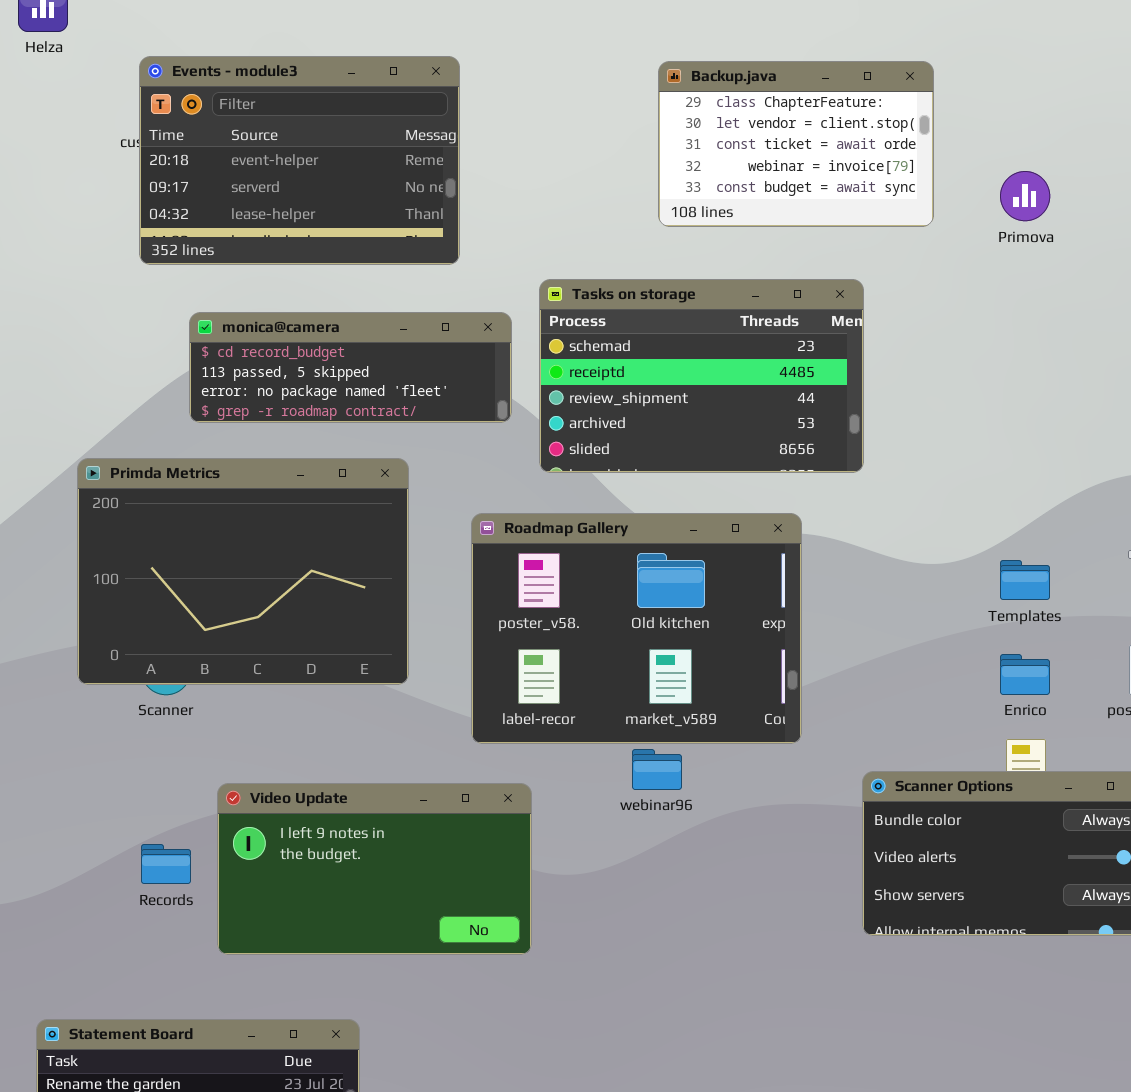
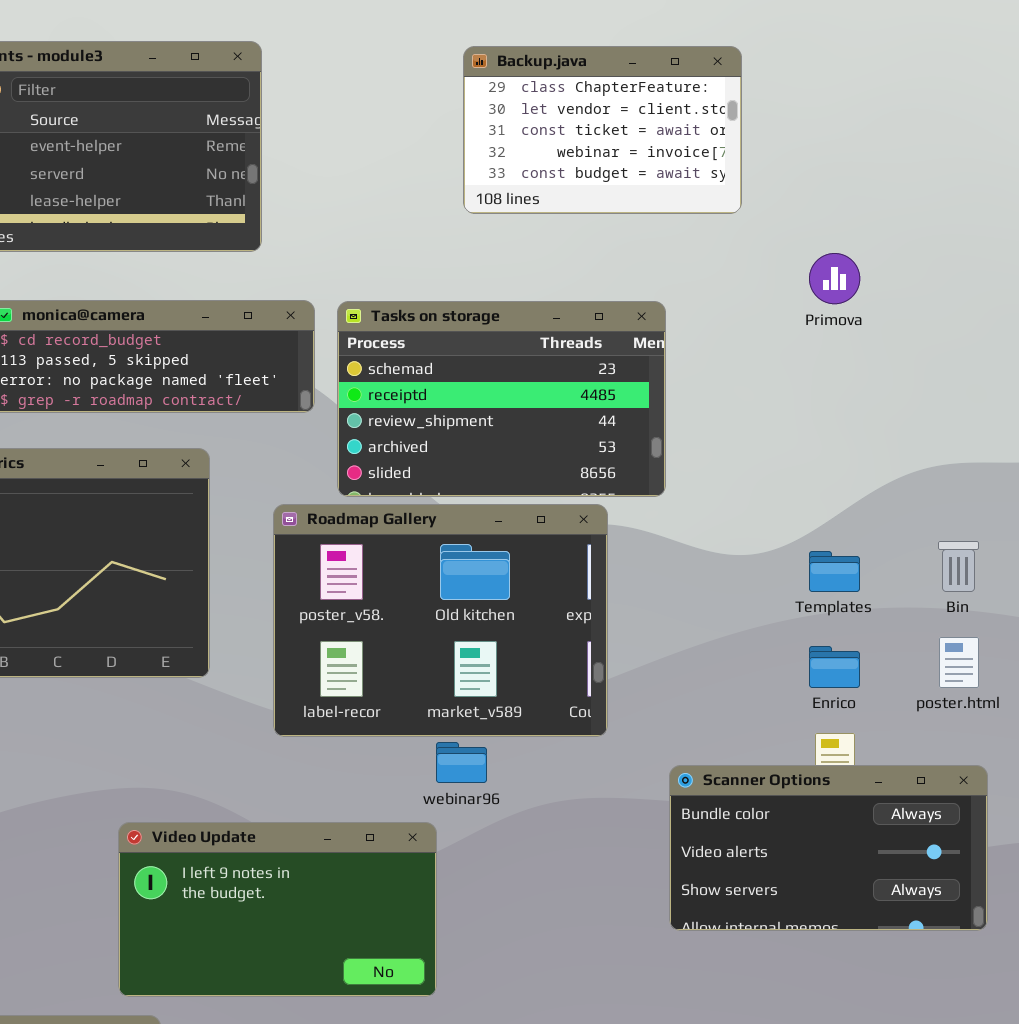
Primova: [1000,171,1050,221] -> [809,253,860,304], moved
Tasks on storage: [539,279,864,473] -> [337,301,666,497], moved
Video Update: [217,783,532,955] -> [118,822,437,997], moved

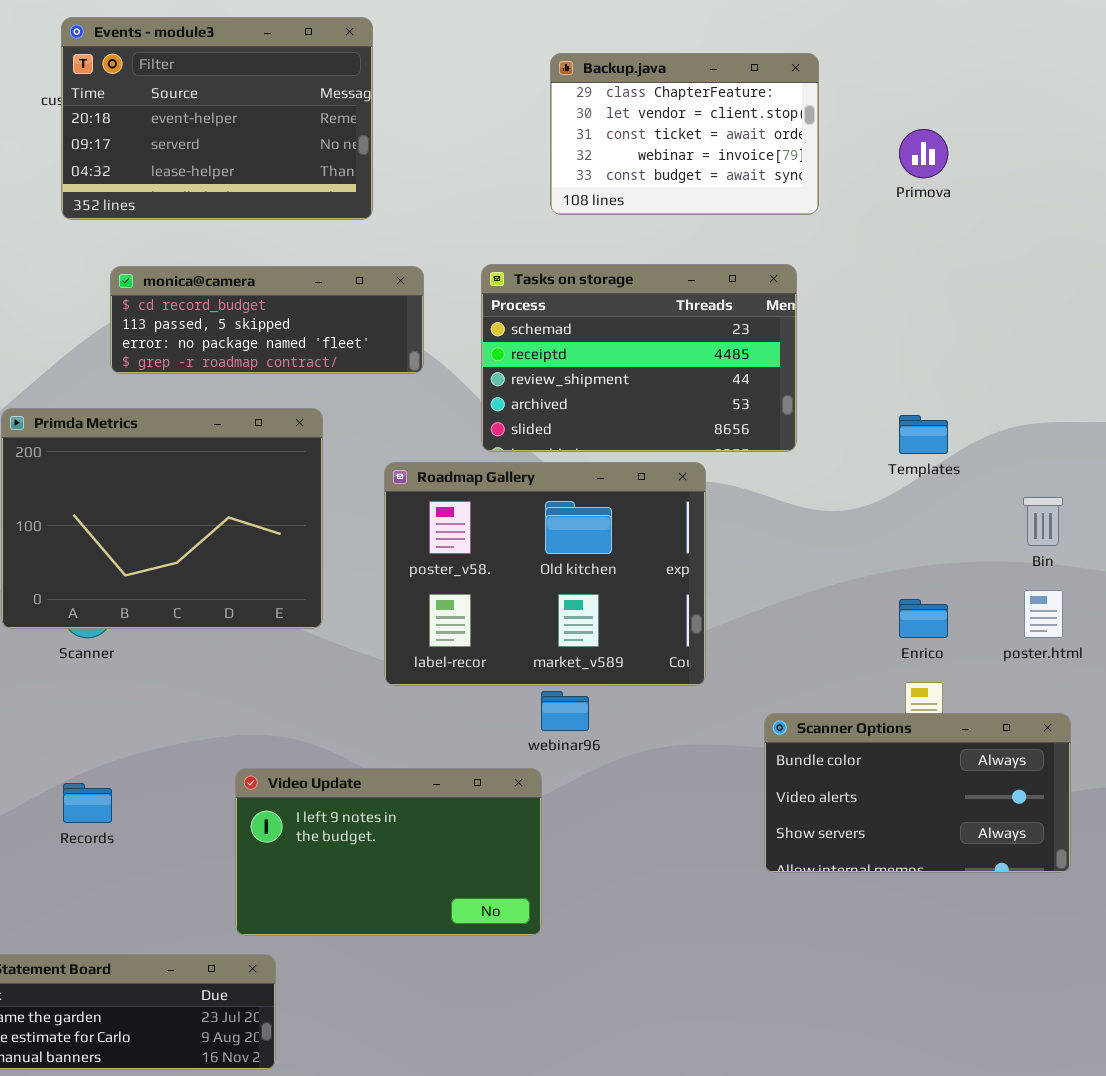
Backup.java: [463,46,742,214] -> [550,53,819,215], moved
Primova: [809,253,860,304] -> [899,129,948,178], moved
Tasks on storage: [337,301,666,497] -> [481,264,797,452], moved
Templates: [809,551,860,592] -> [899,415,948,454], moved

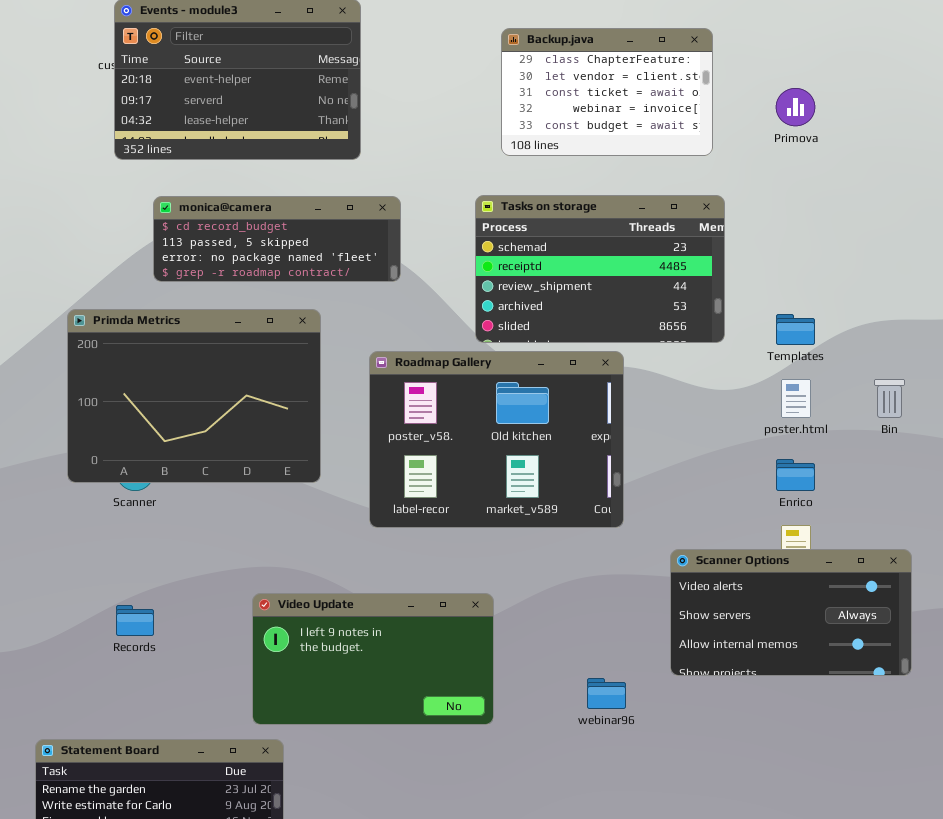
Tasks on storage: [481,264,797,452] -> [475,195,725,343], moved
poster.html: [1024,590,1063,638] -> [781,379,811,418], moved
webinar96: [541,691,589,731] -> [587,678,626,709], moved
Scanner Options: [764,713,1071,873] -> [670,549,912,676], scrolled down 1 row

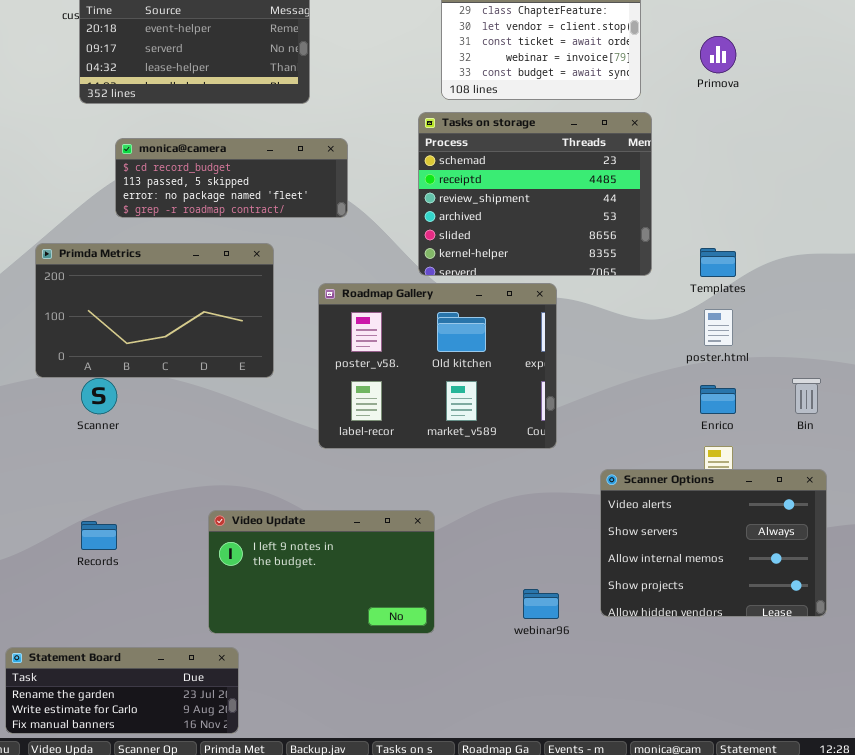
Tasks on storage: [475,195,725,343] -> [418,112,652,276], resized
Primda Metrics: [67,309,321,483] -> [35,243,274,378], resized
Bin: [874,379,905,418] -> [792,378,821,414], moved
Scanner Options: [670,549,912,676] -> [600,469,827,617], resized

